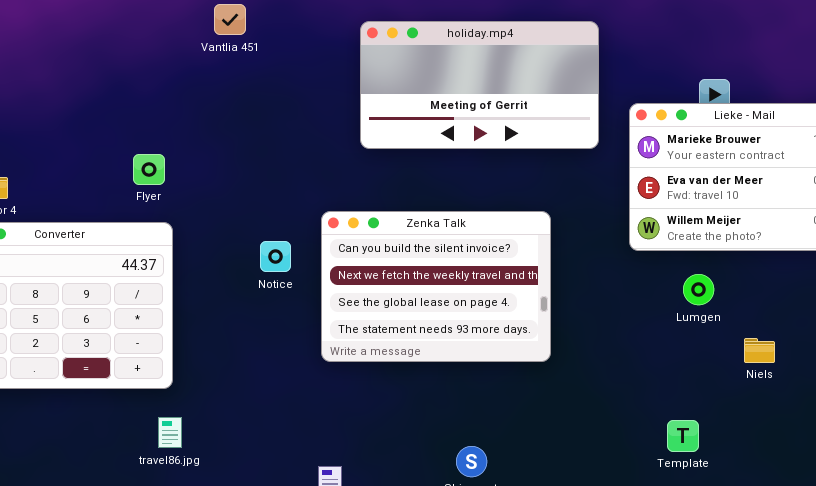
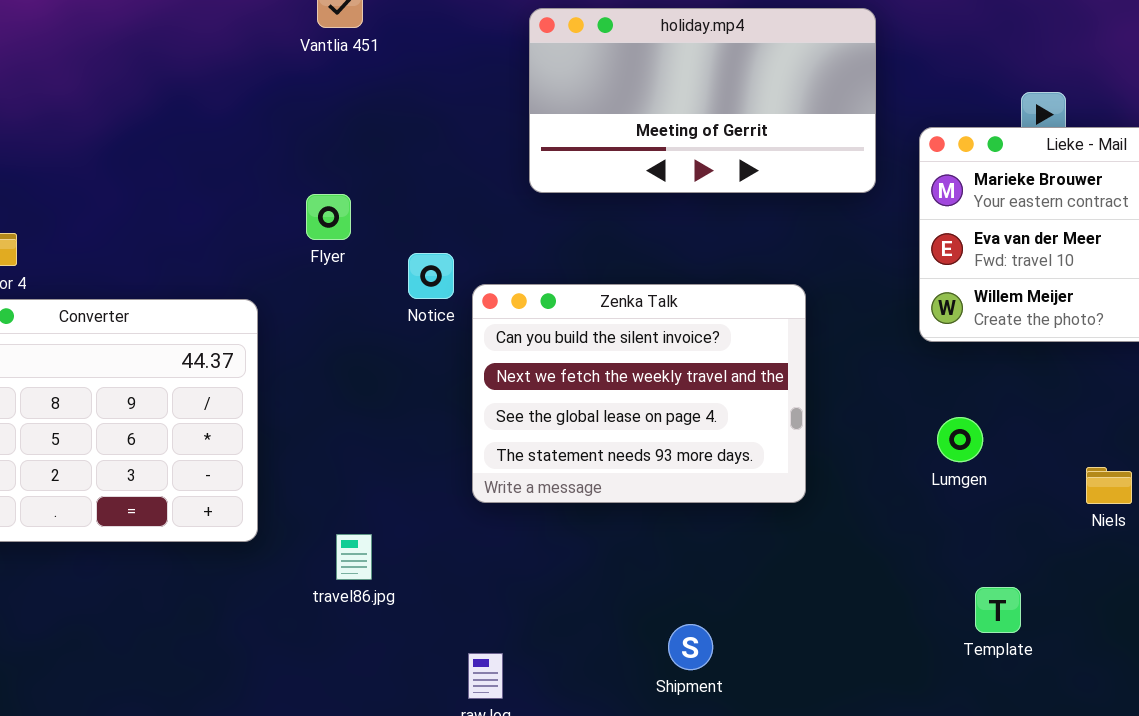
Flyer: [133,154,165,185] -> [306,194,351,240], moved
Notice: [260,241,291,272] -> [408,253,454,299], moved
Lumgen: [683,274,714,305] -> [937,417,983,462], moved
travel86.jpg: [158,417,182,448] -> [336,534,372,580], moved

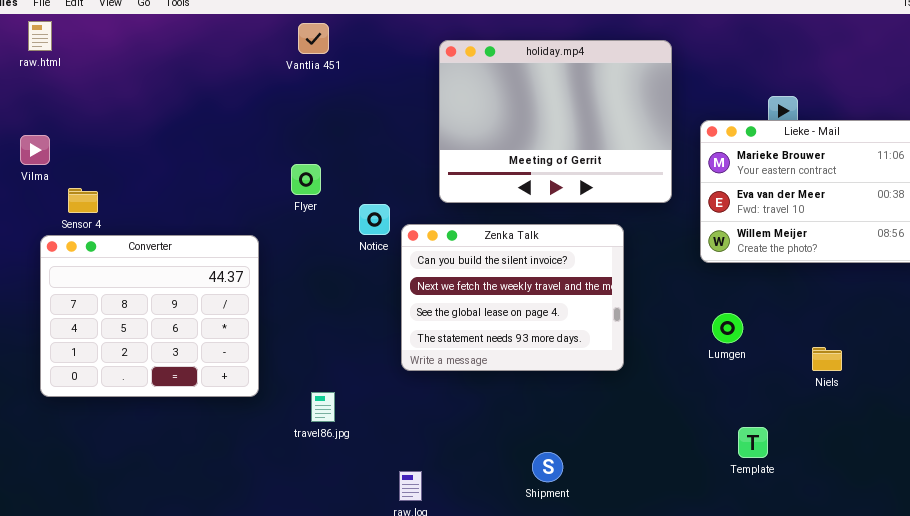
holiday.mp4: [529,8,876,193] -> [439,40,672,203], resized

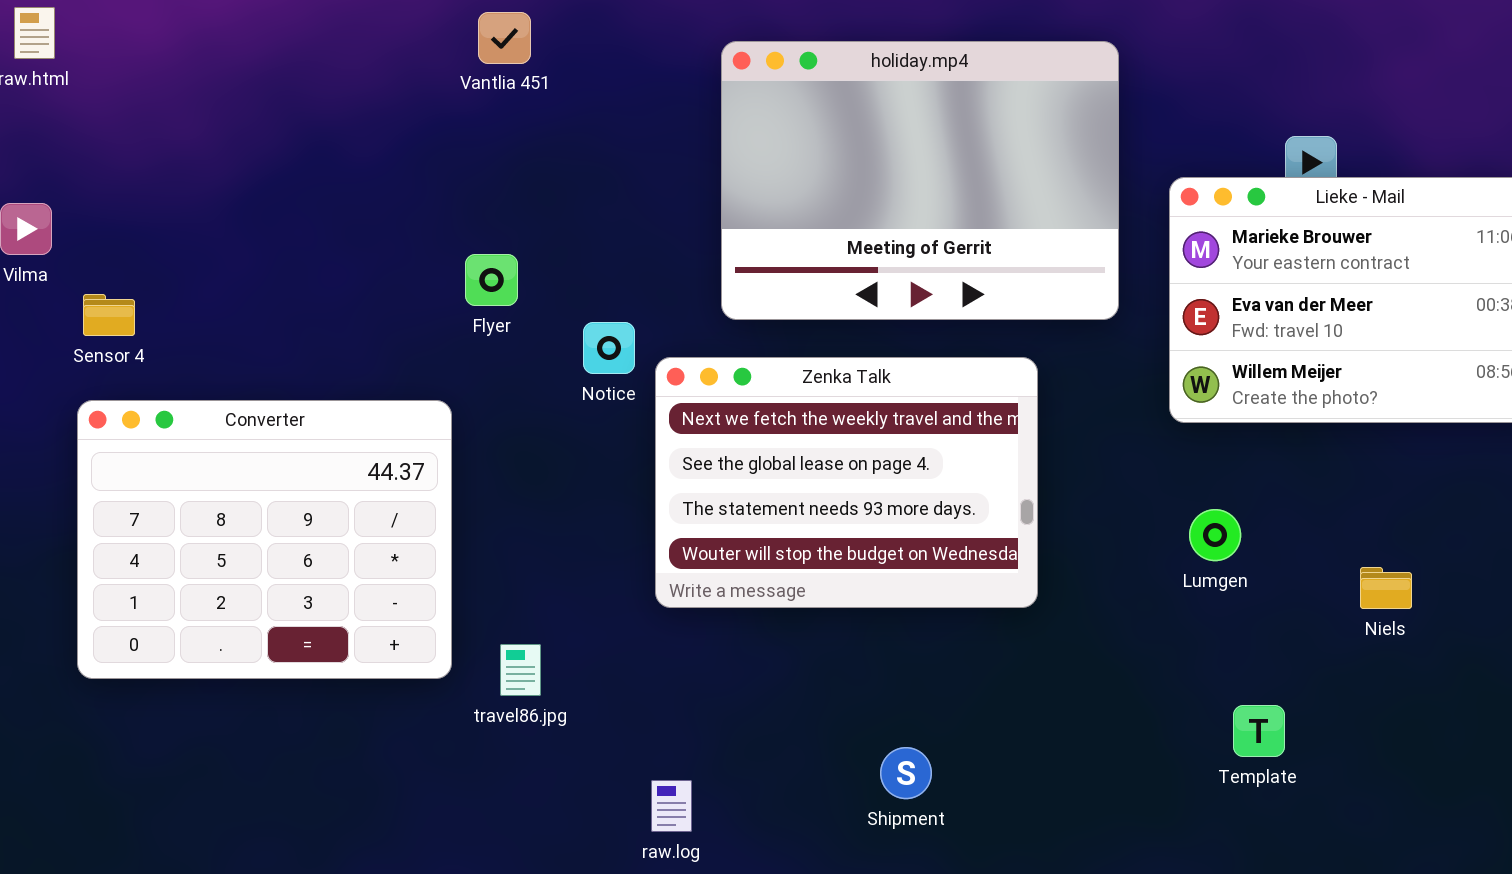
Zenka Talk: [401,224,624,371] -> [655,357,1038,608], scrolled down 1 row
Converter: [40,235,259,397] -> [77,400,452,679], moved

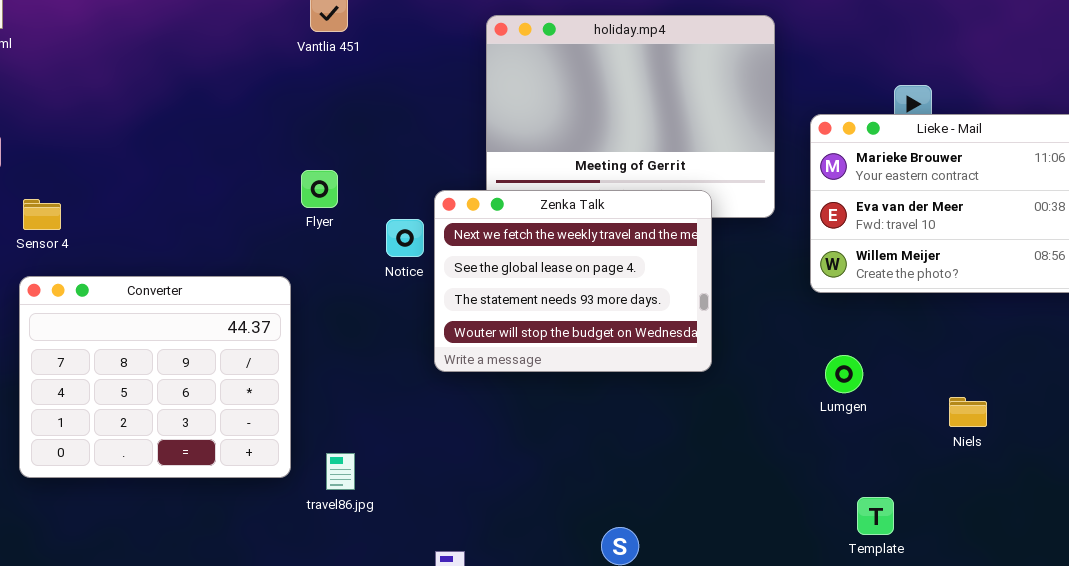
Zenka Talk: [655,357,1038,608] -> [434,190,712,372], moved

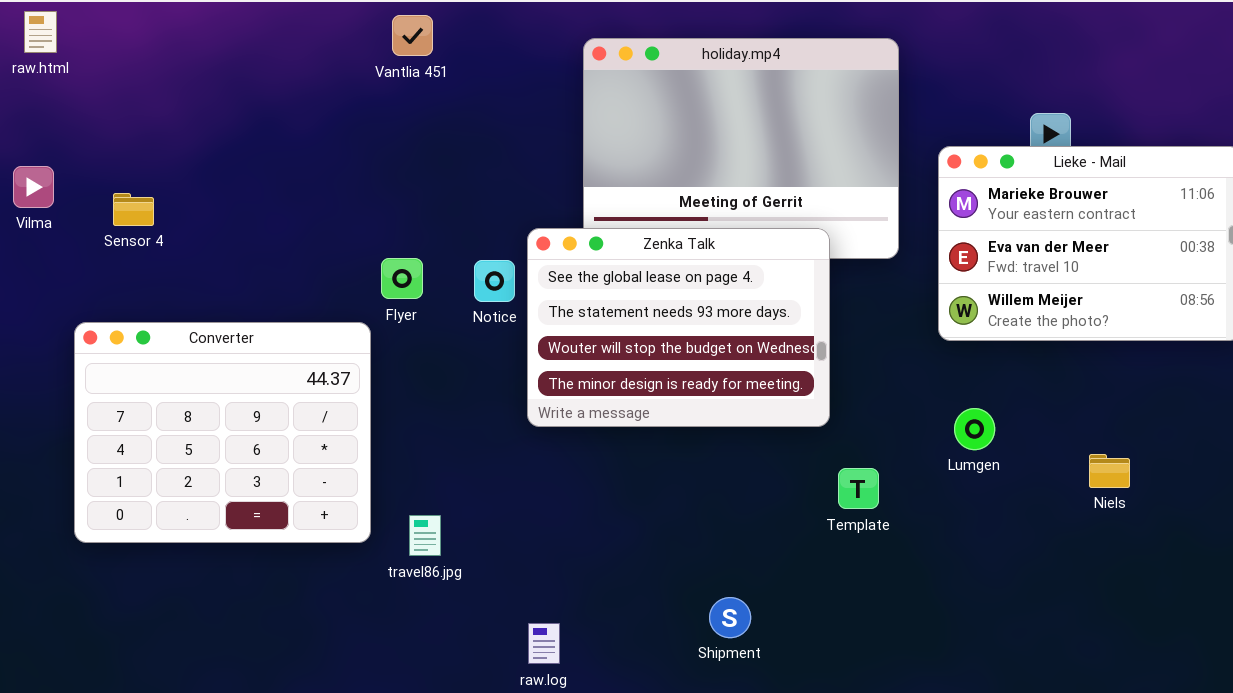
Flyer: [301,170,338,208] -> [381,258,423,299], moved
Zenka Talk: [434,190,712,372] -> [527,228,830,427], scrolled down 1 row
Sensor 4: [23,199,61,230] -> [113,193,154,226], moved
Template: [857,497,894,535] -> [838,468,879,509], moved

